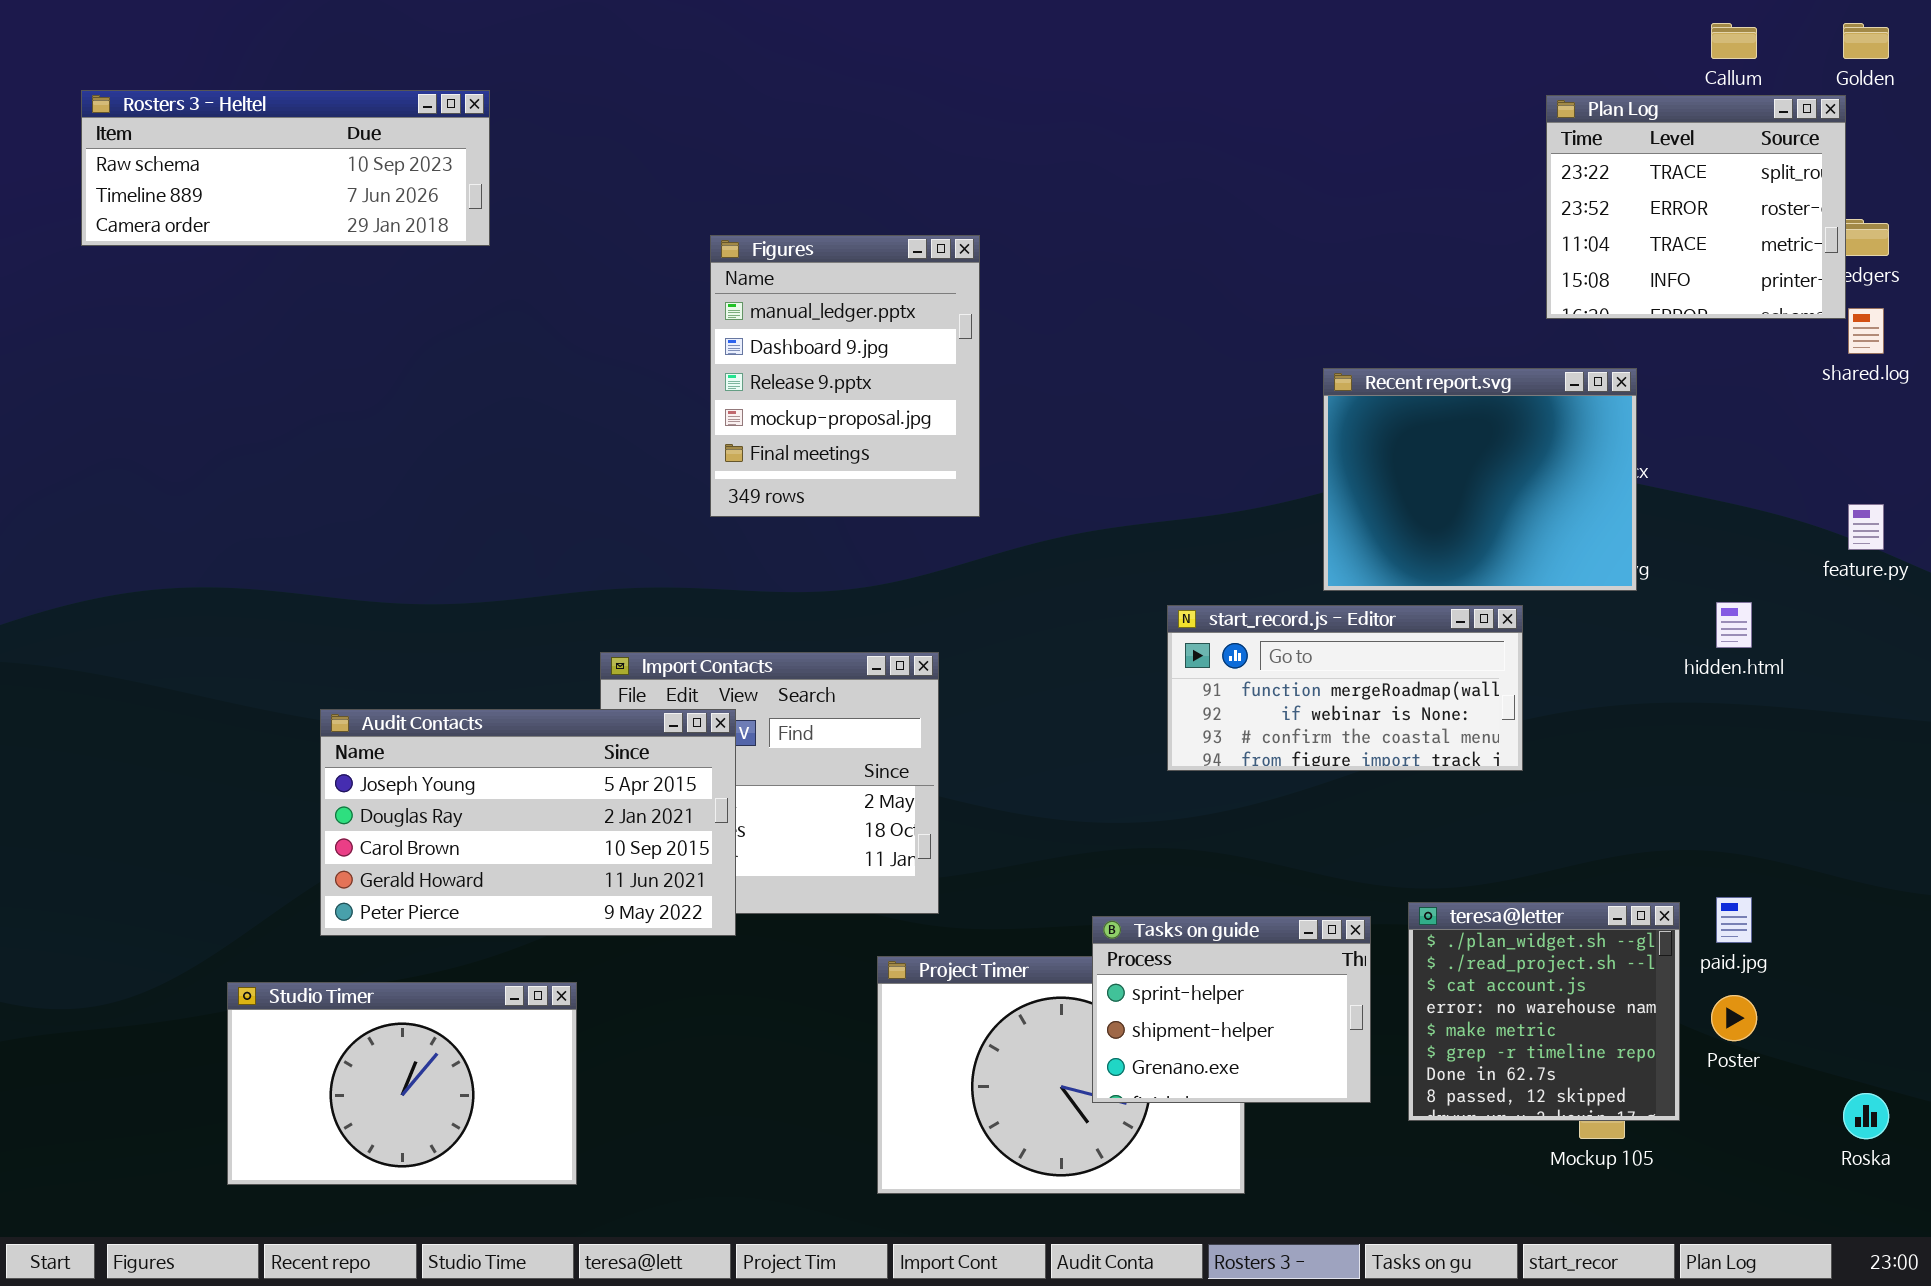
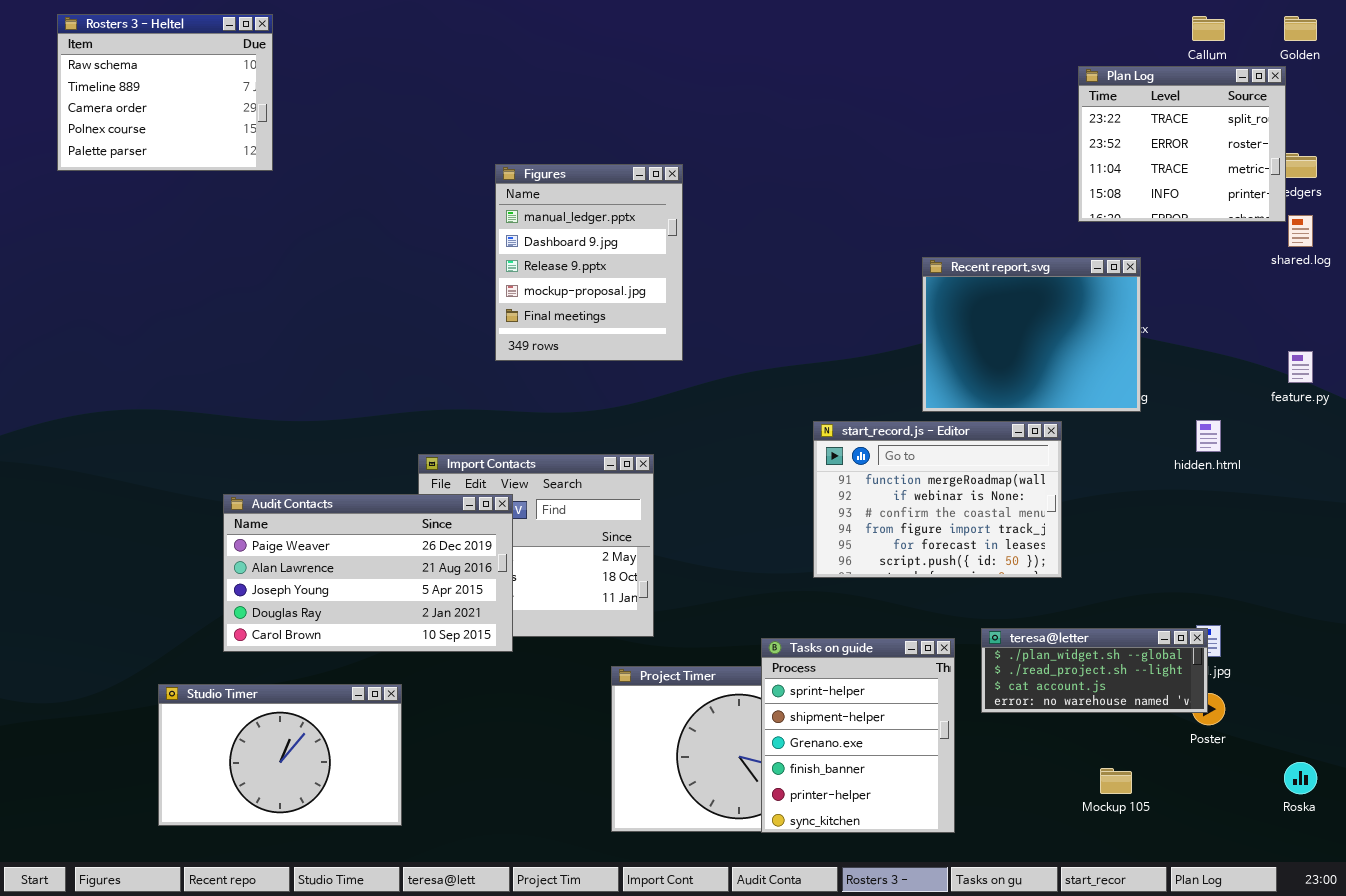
Rosters 3 - Heltel: [81,90,490,246] -> [57,14,273,171], resized
start_record.js - Editor: [1167,605,1523,771] -> [813,421,1062,578], resized
Audit Contacts: [320,709,736,936] -> [223,494,513,652], scrolled up 2 rows
teresa@letter: [1408,902,1680,1121] -> [981,628,1208,713], resized
Tasks on guide: [1092,916,1371,1103] -> [761,638,955,833], resized

